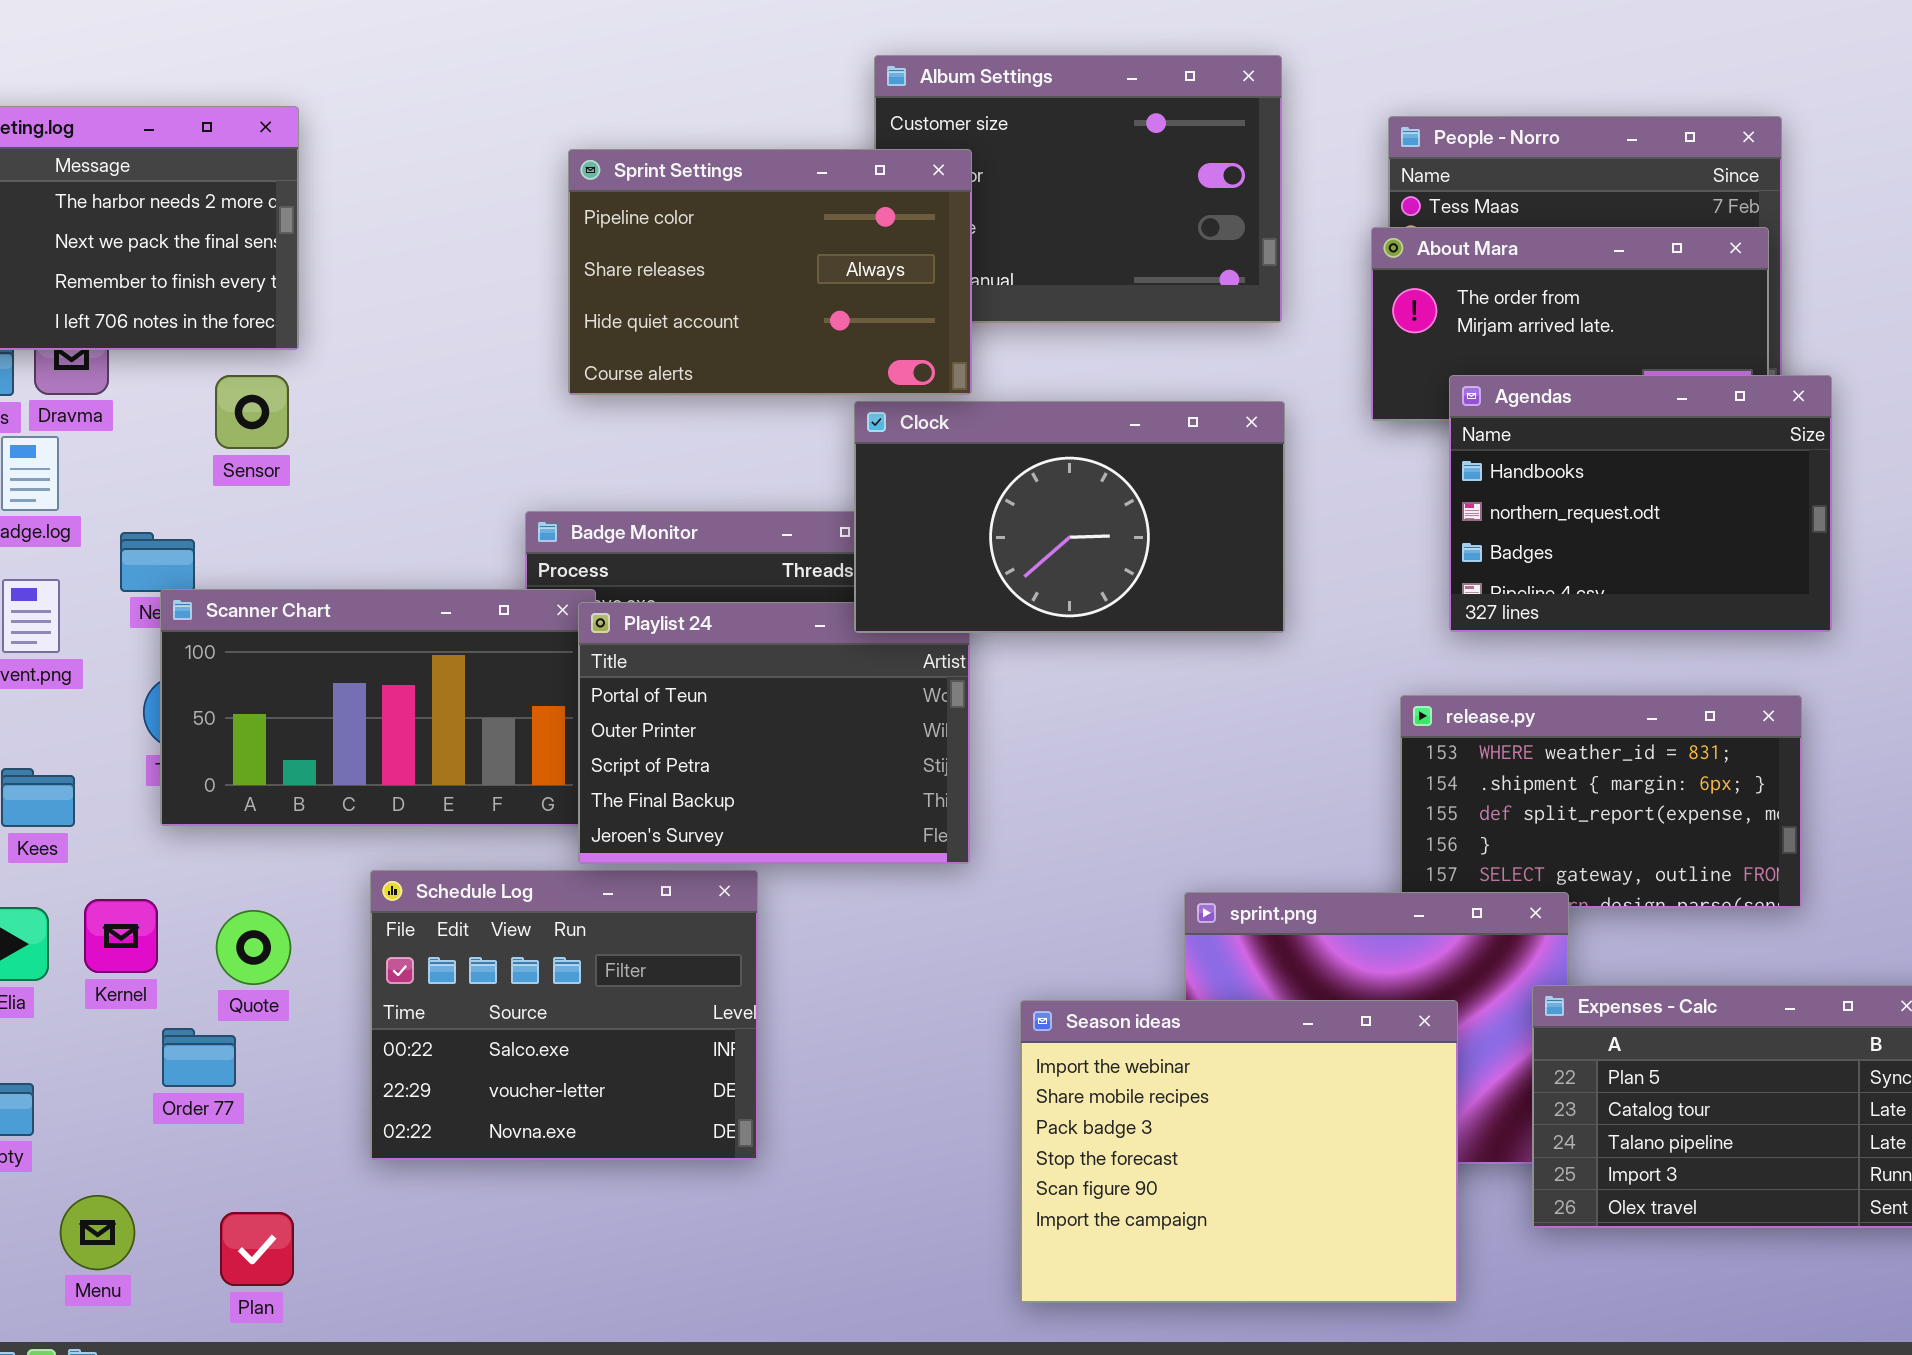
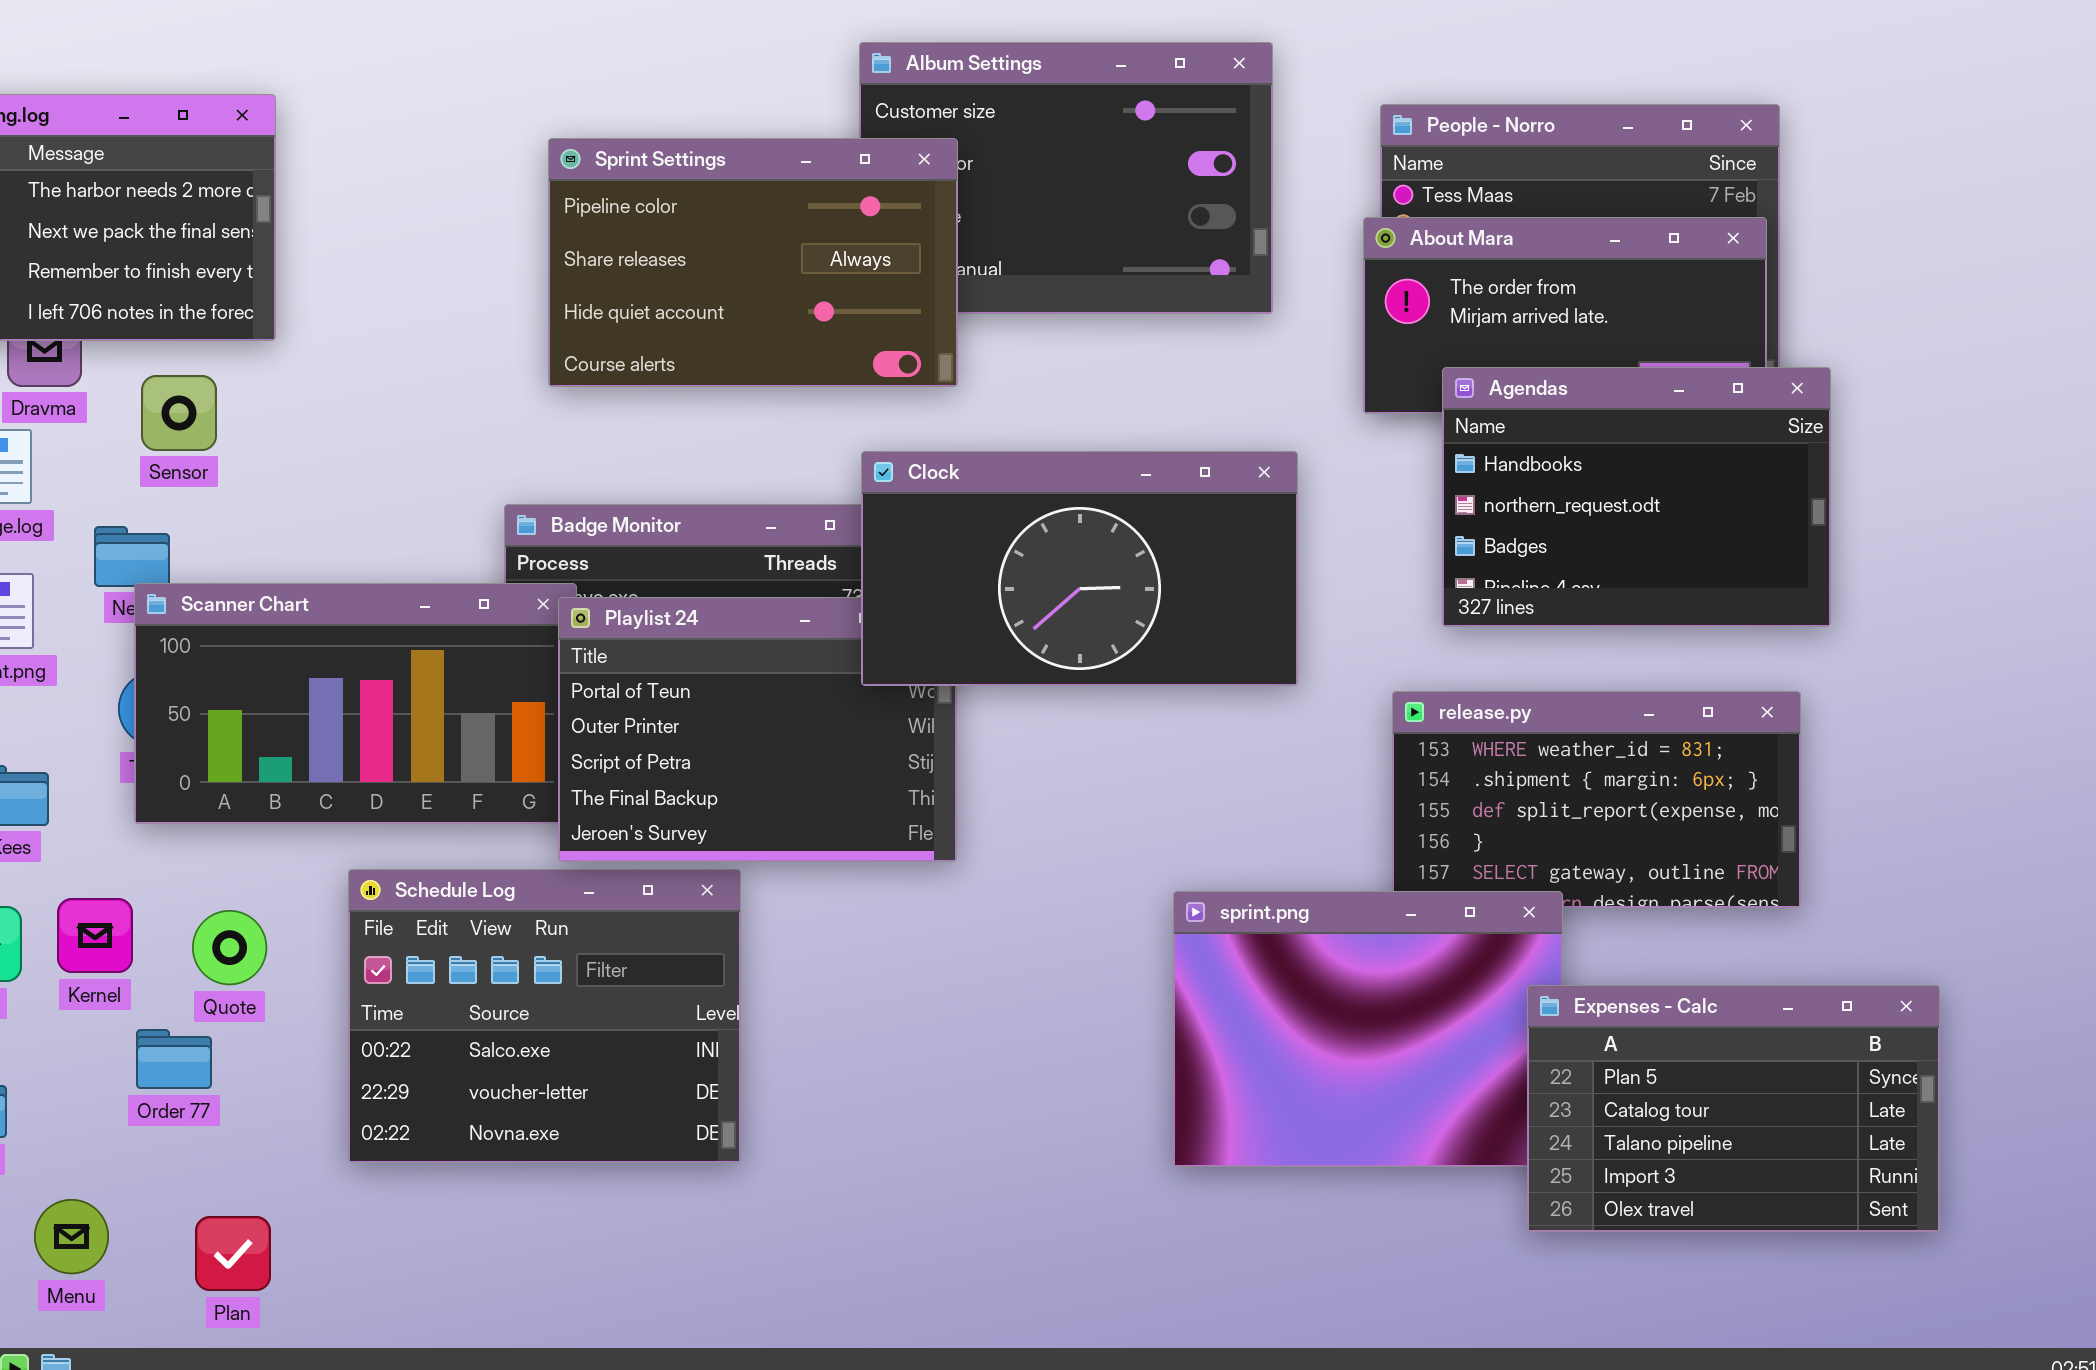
Sensor: [215,375,289,449] -> [141,375,217,451], moved
Clock: [854,401,1285,633] -> [861,451,1298,686], moved
Season ideas: [1020,1000,1458,1303] -> none, closed

